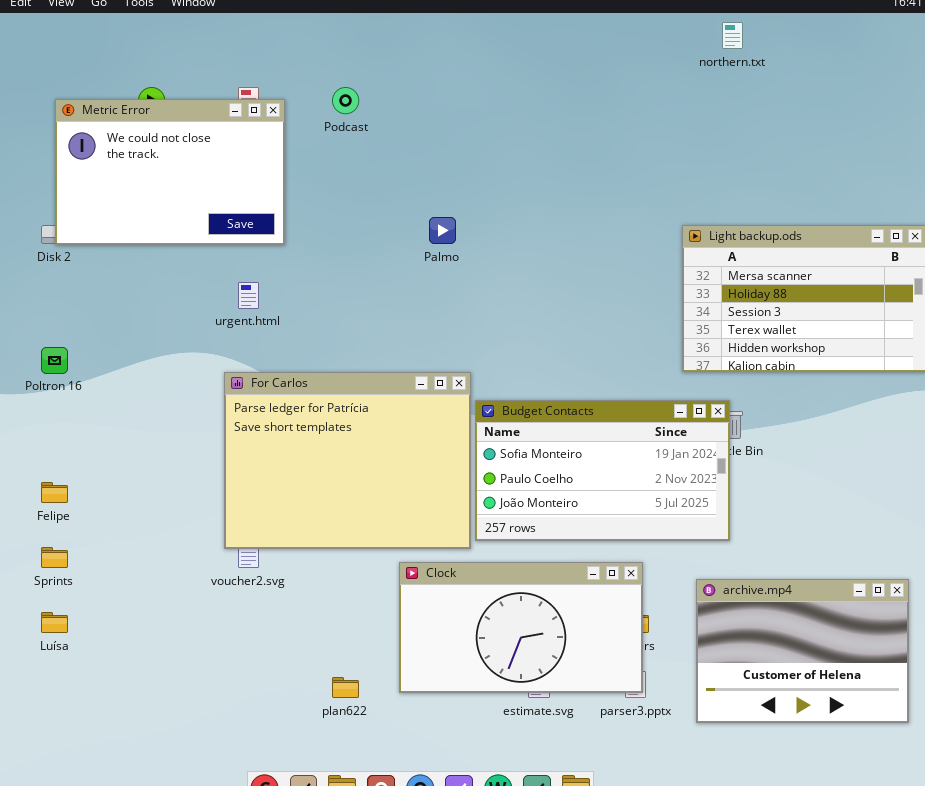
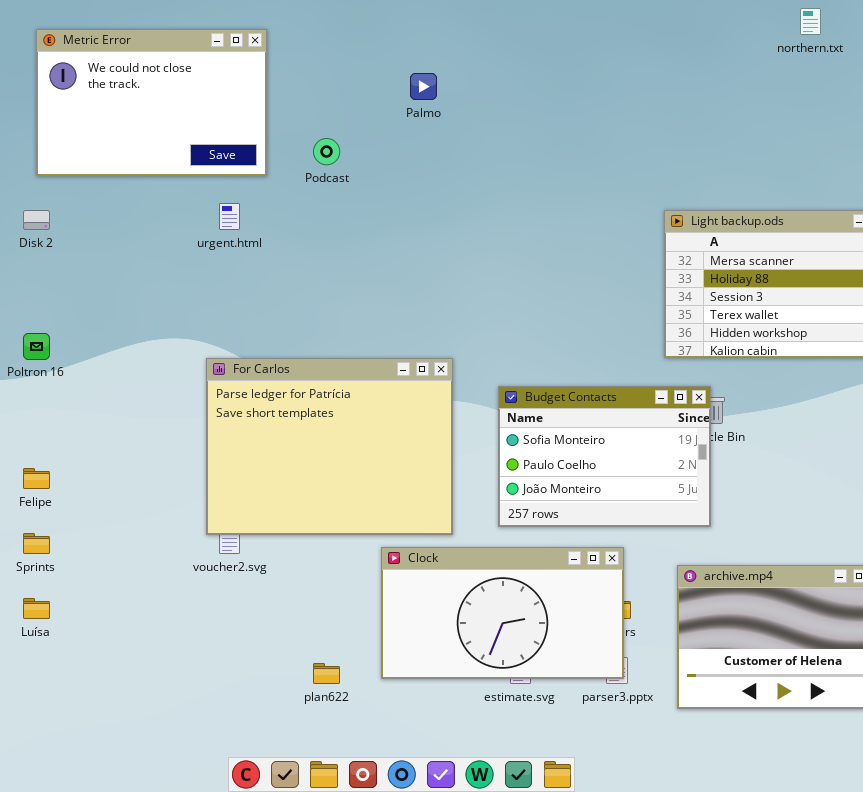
northern.txt: [722,22,743,49] -> [800,8,821,35], moved
Podcast: [332,87,359,114] -> [313,138,340,165], moved
Metric Error: [55,99,285,245] -> [36,29,267,176], moved
Palmo: [429,217,456,244] -> [410,73,437,100], moved
urgent.html: [238,282,259,309] -> [219,203,240,230], moved
Budget Contacts: [475,400,730,541] -> [498,386,711,527], resized

